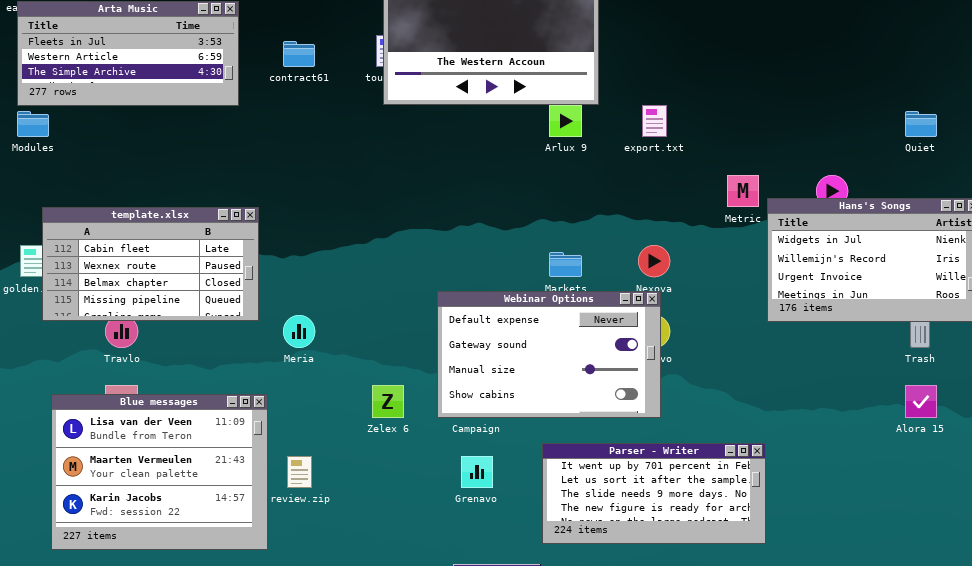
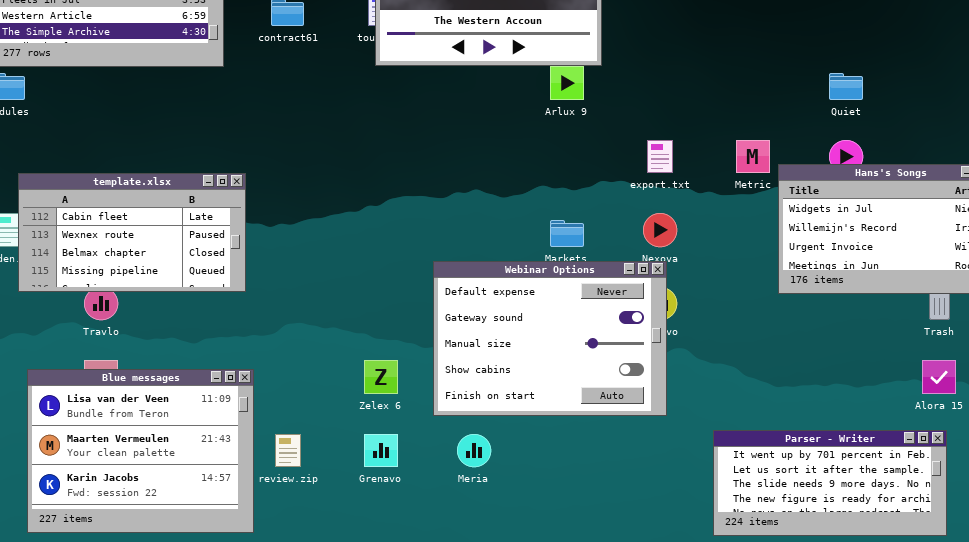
export.txt: [642,105,667,137] -> [647,140,673,173], moved
Quiet: [905,111,937,137] -> [829,73,863,100], moved
Webinar Options: [437,291,661,418] -> [433,261,667,416], resized
Meria: [283,315,315,348] -> [457,434,491,467], moved
Parser - Writer: [542,443,766,544] -> [713,430,947,536], moved
Grenavo: [461,456,493,488] -> [364,434,398,467], moved

